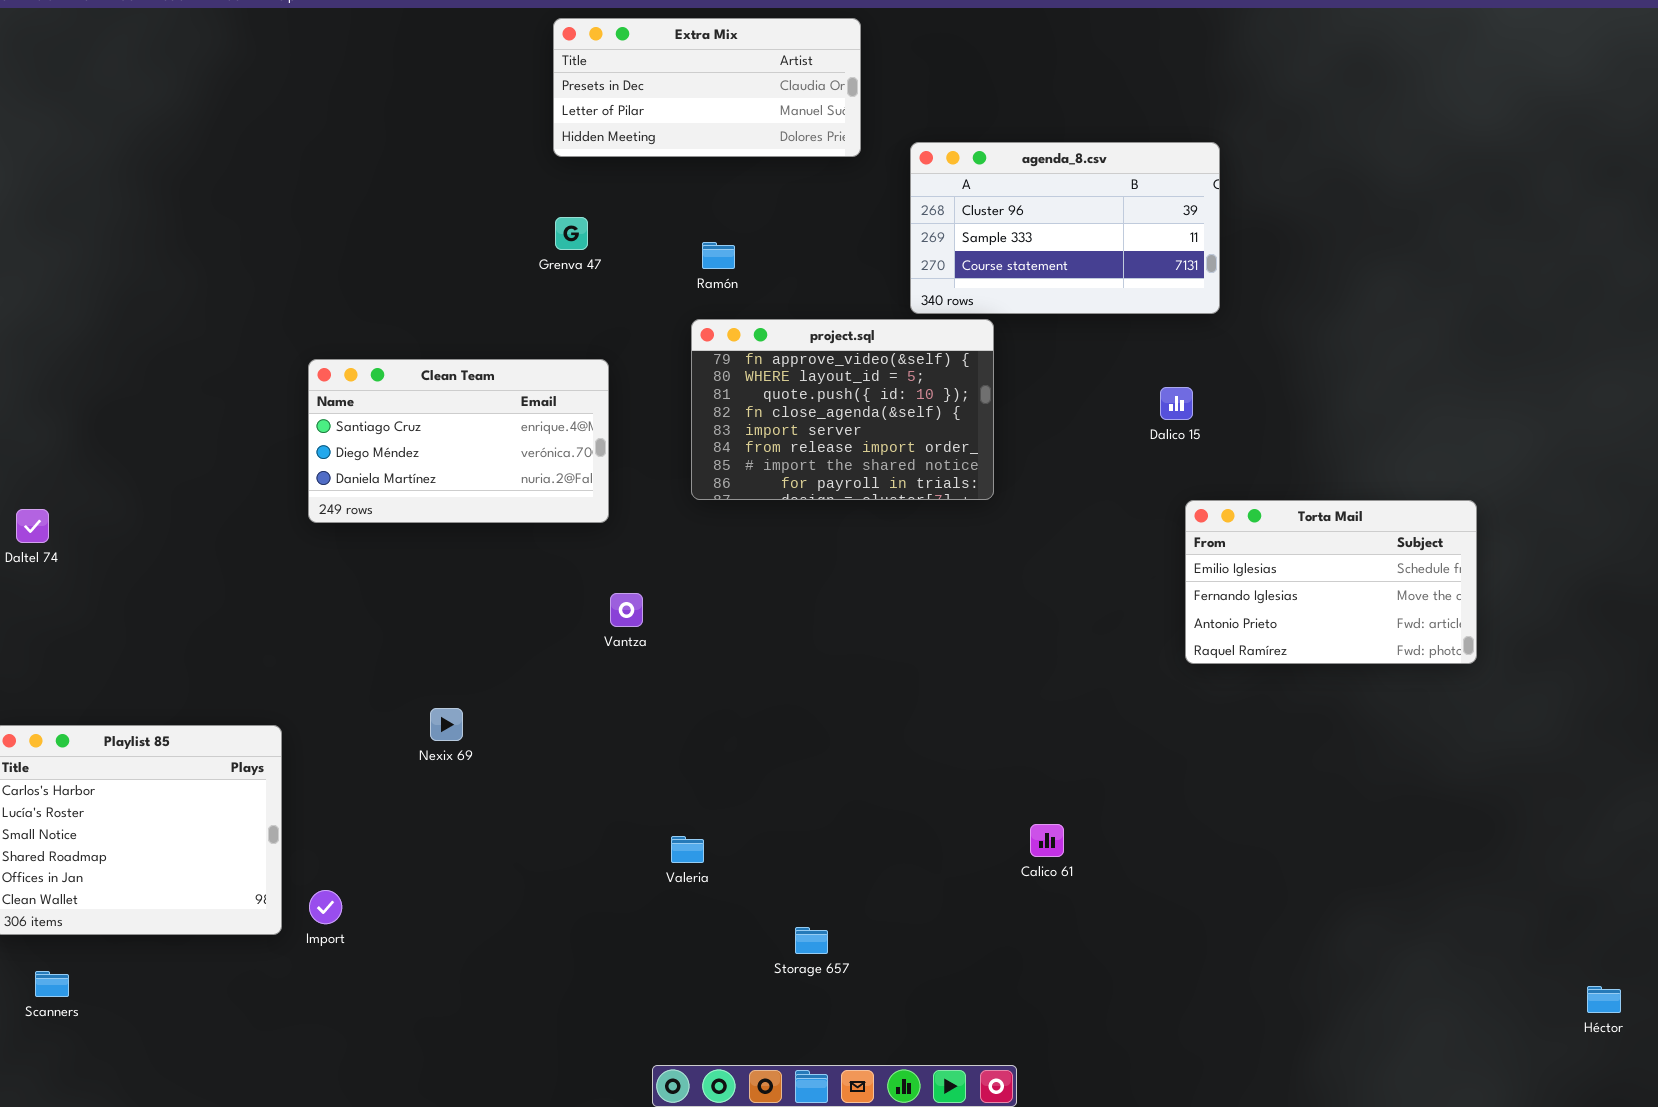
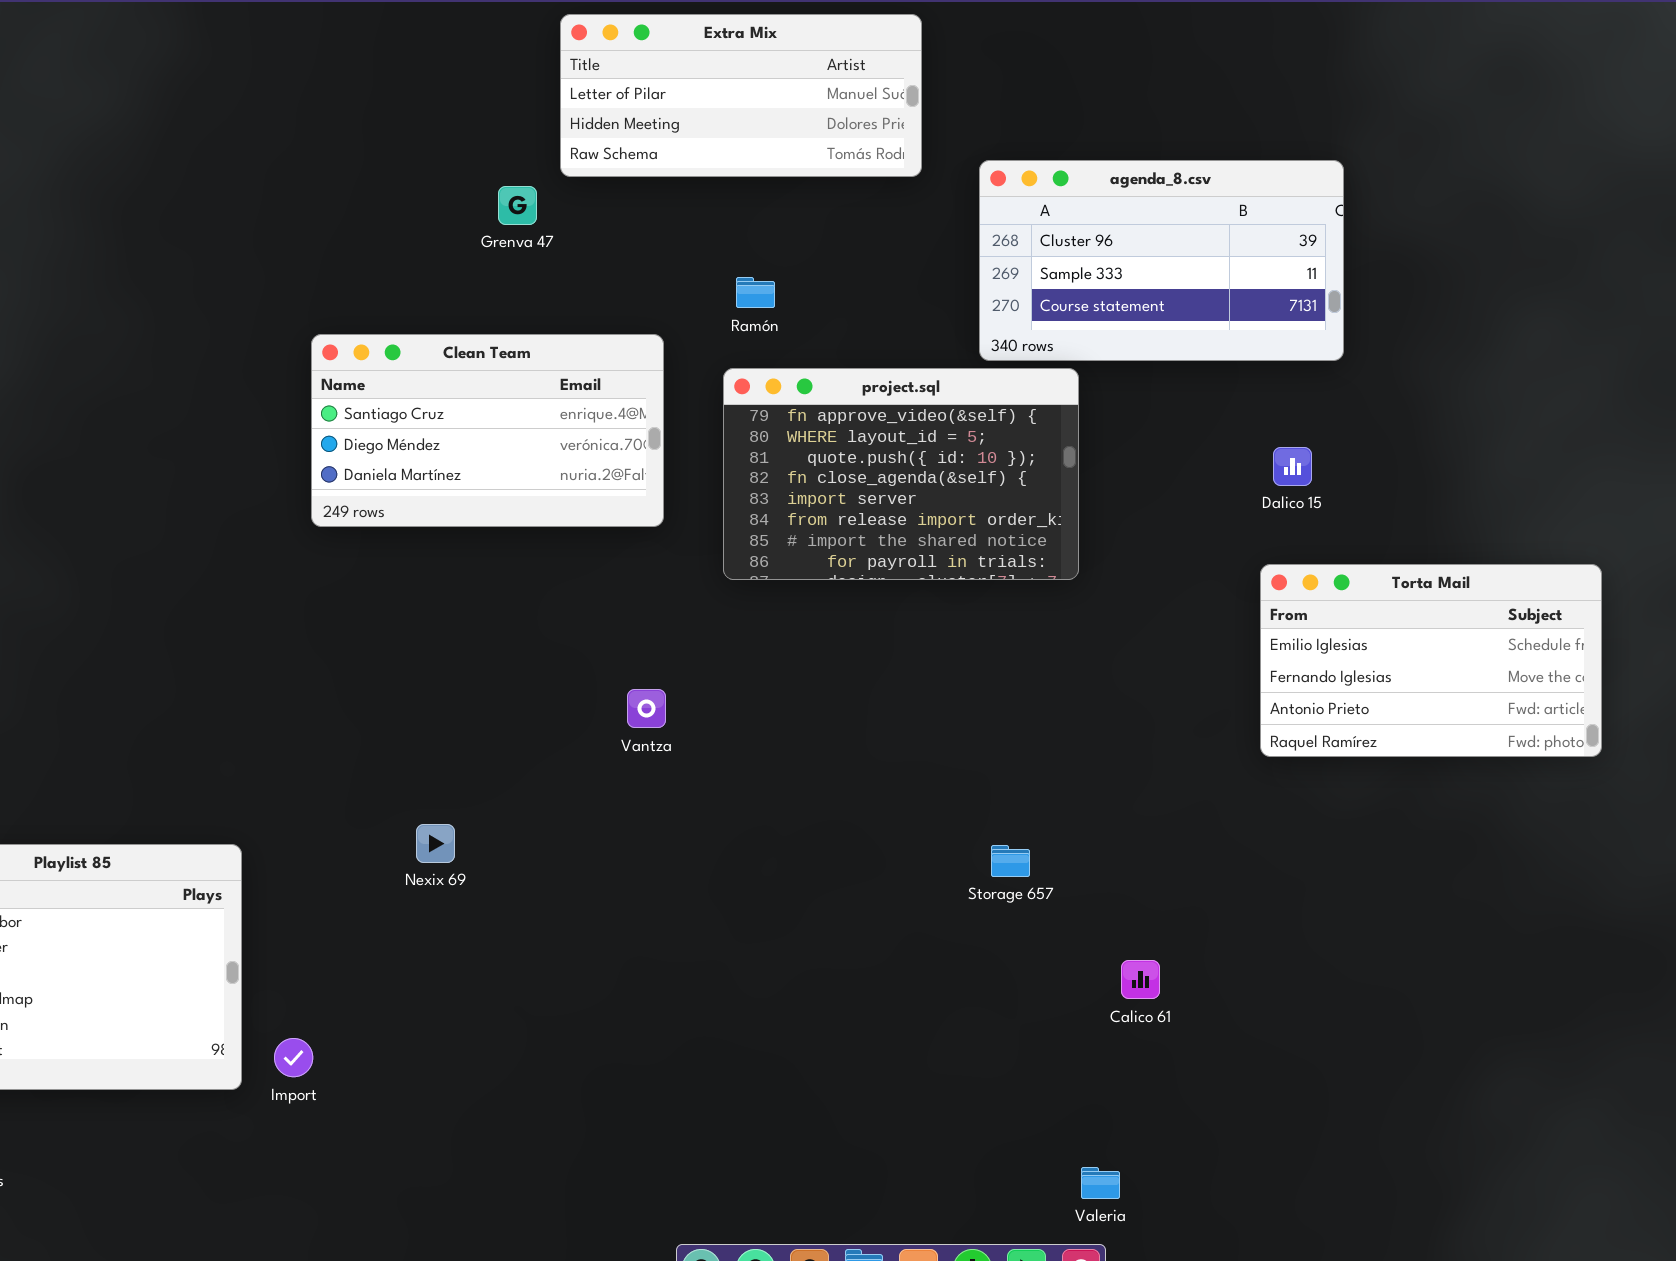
Extra Mix: [553,18,861,157] -> [560,14,922,177], scrolled down 1 row
Grenva 47: [555,217,588,250] -> [498,186,537,225], moved
Clean Team: [308,359,609,523] -> [311,334,664,527], moved
Torta Mail: [1185,500,1477,664] -> [1260,564,1602,757], moved
Valeria: [671,836,704,863] -> [1081,1167,1120,1199], moved
Storage 657: [795,927,828,954] -> [991,845,1030,877], moved

